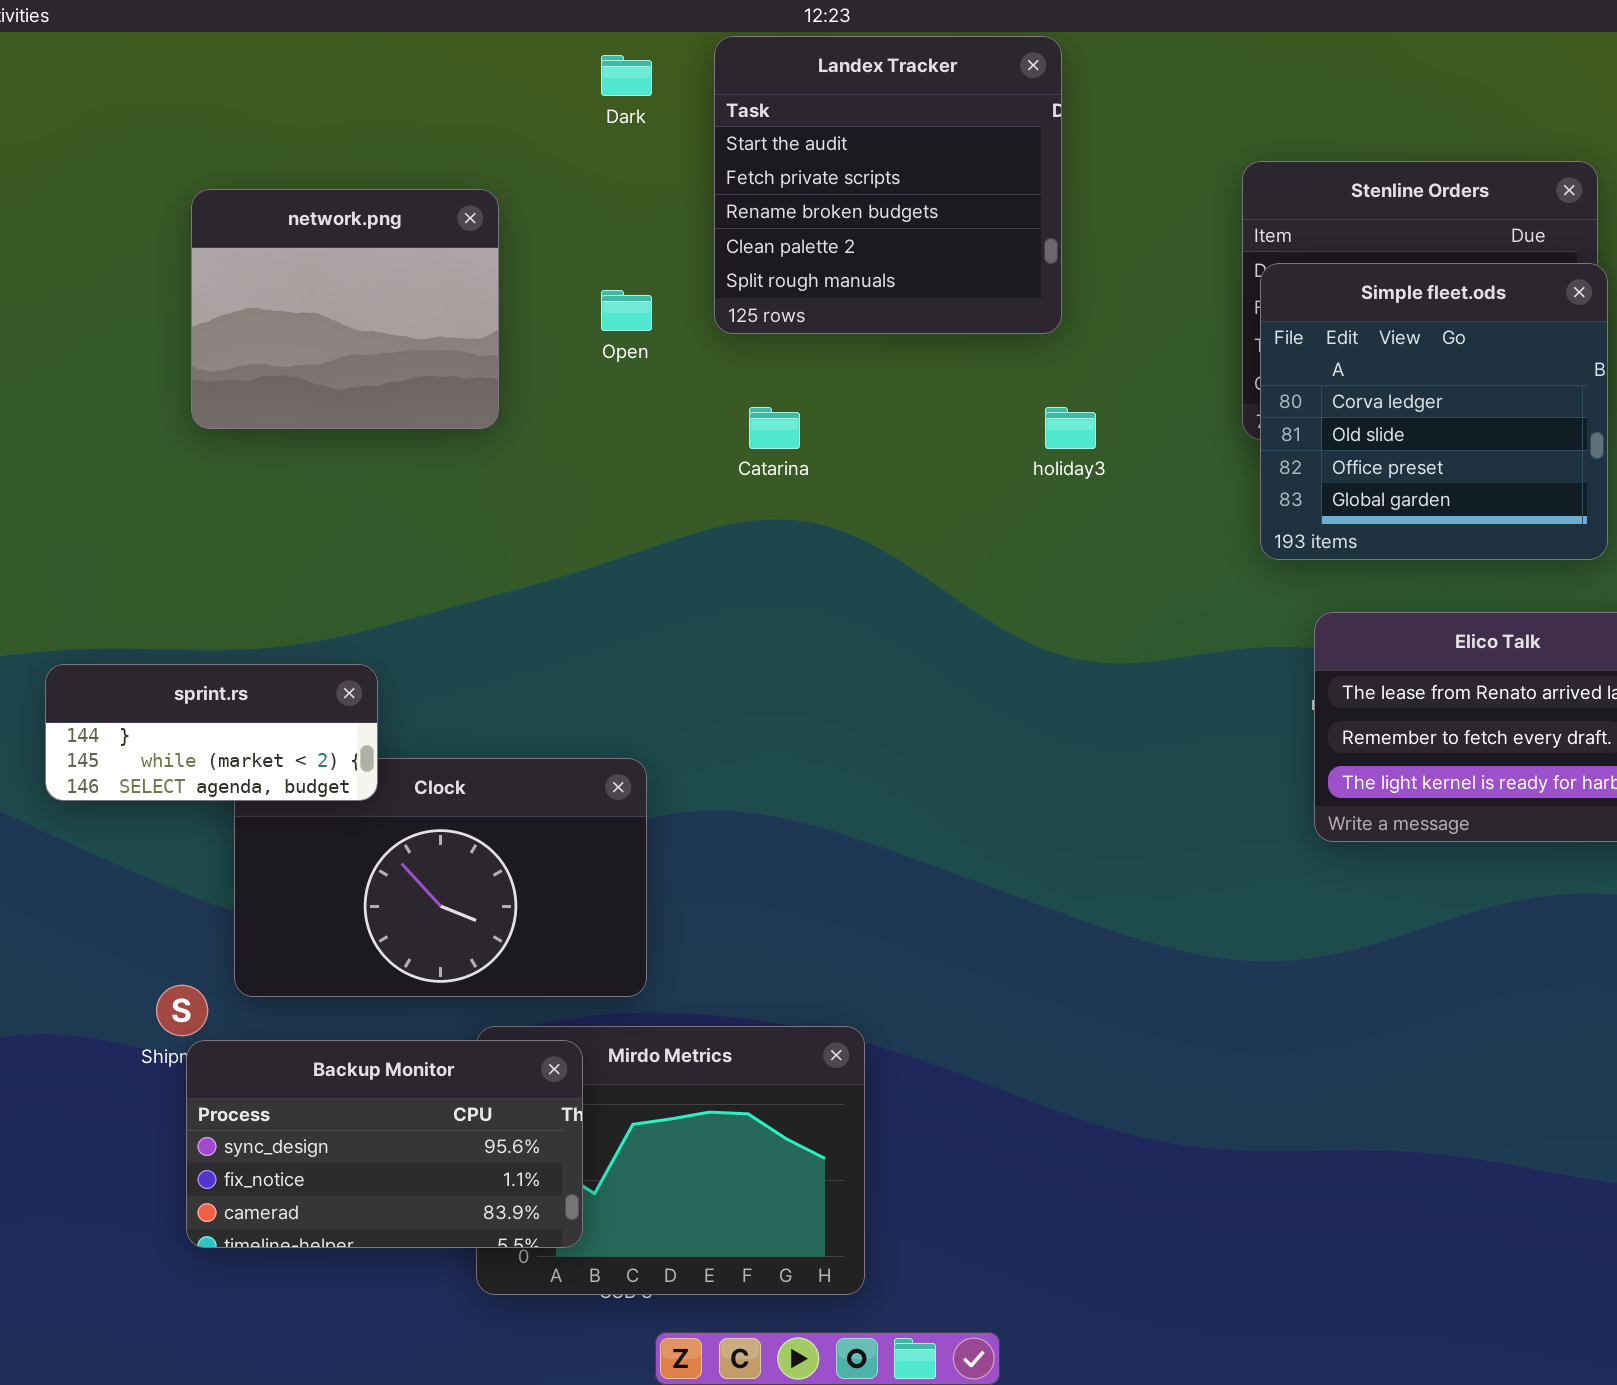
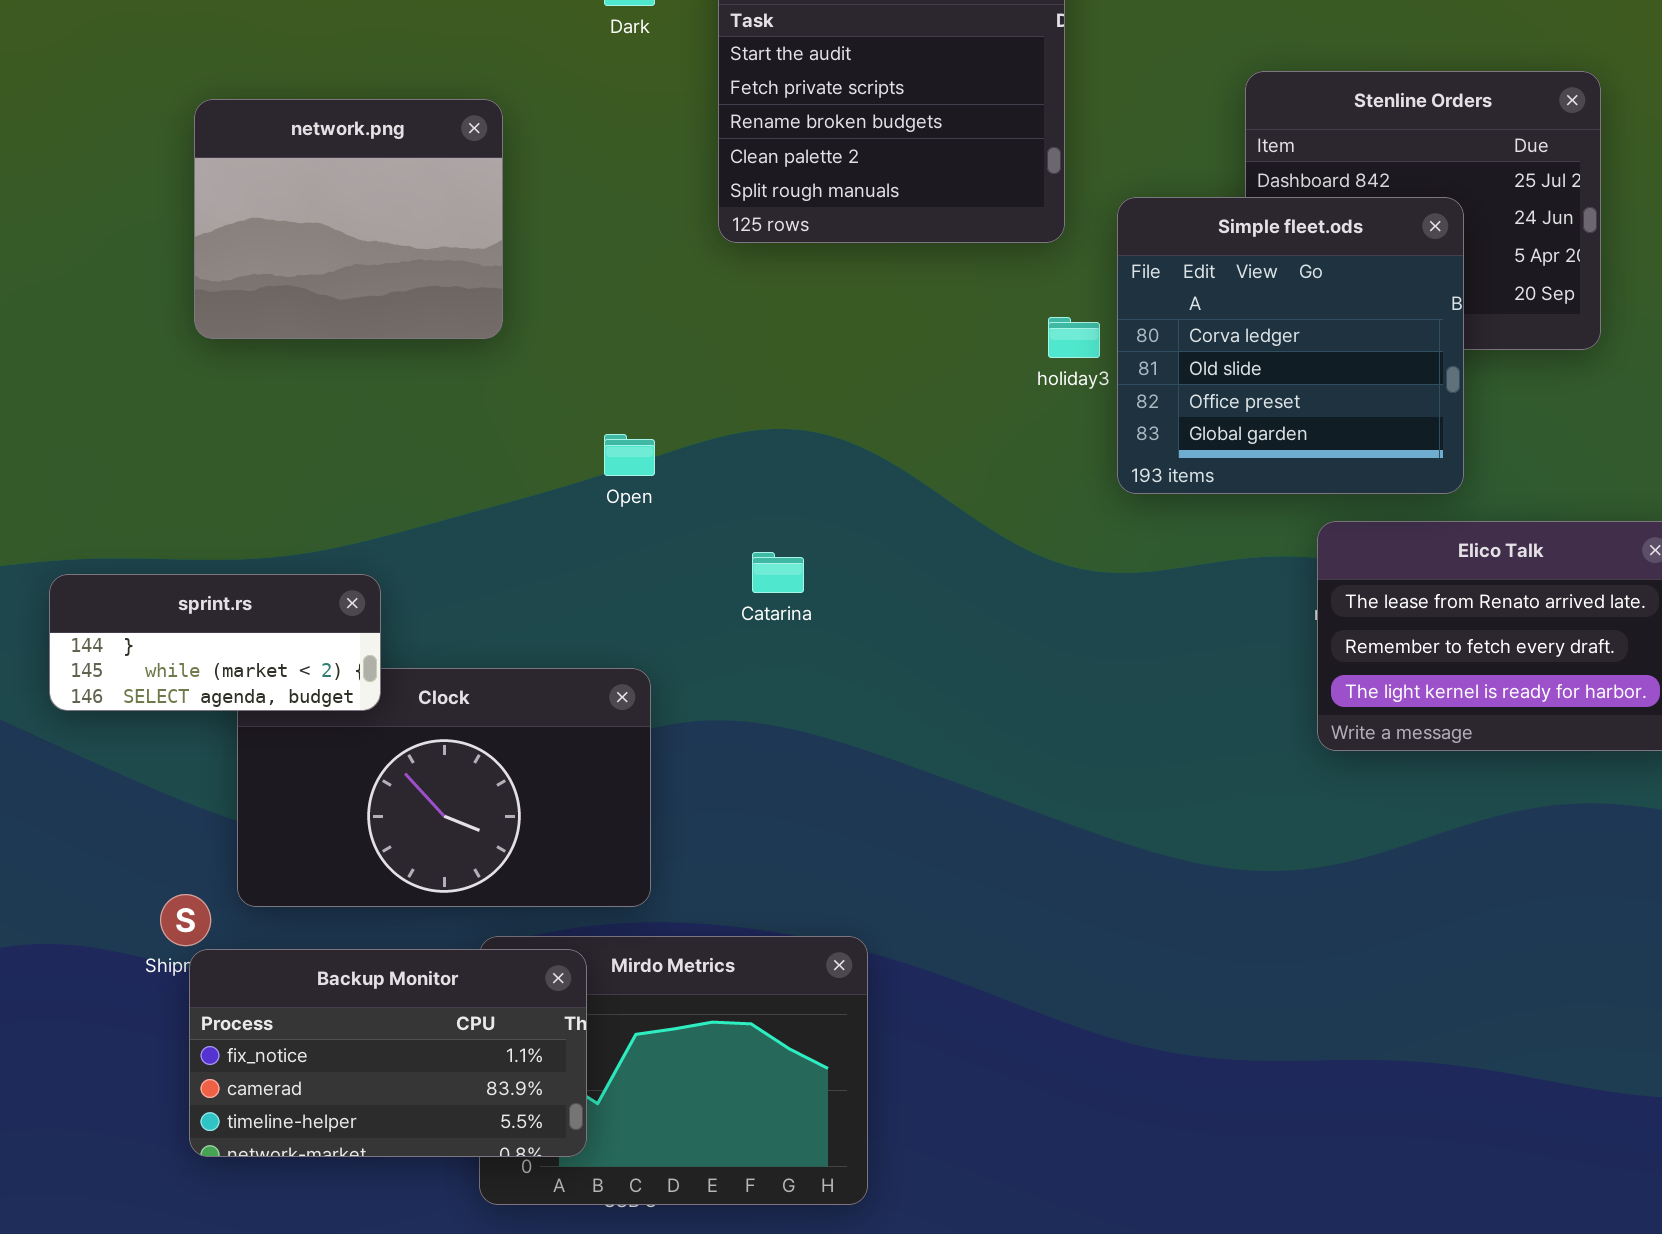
Simple fleet.ods: [1260,263,1608,560] -> [1117,197,1464,494], moved
Open: [601,290,652,331] -> [604,434,655,476], moved
Catarina: [749,407,800,449] -> [752,552,804,593], moved
Backup Monitor: [186,1040,583,1248] -> [189,949,587,1157], scrolled down 1 row

